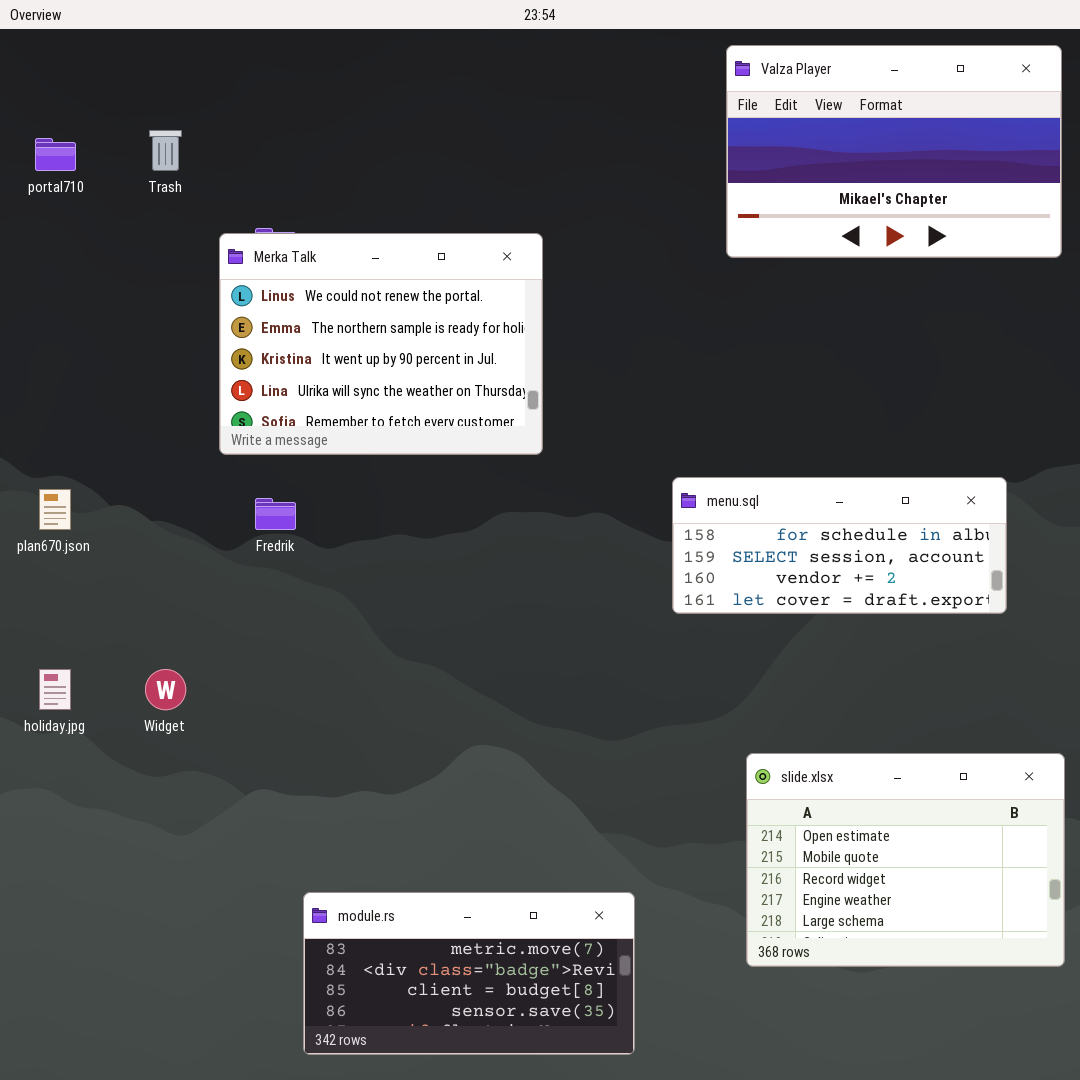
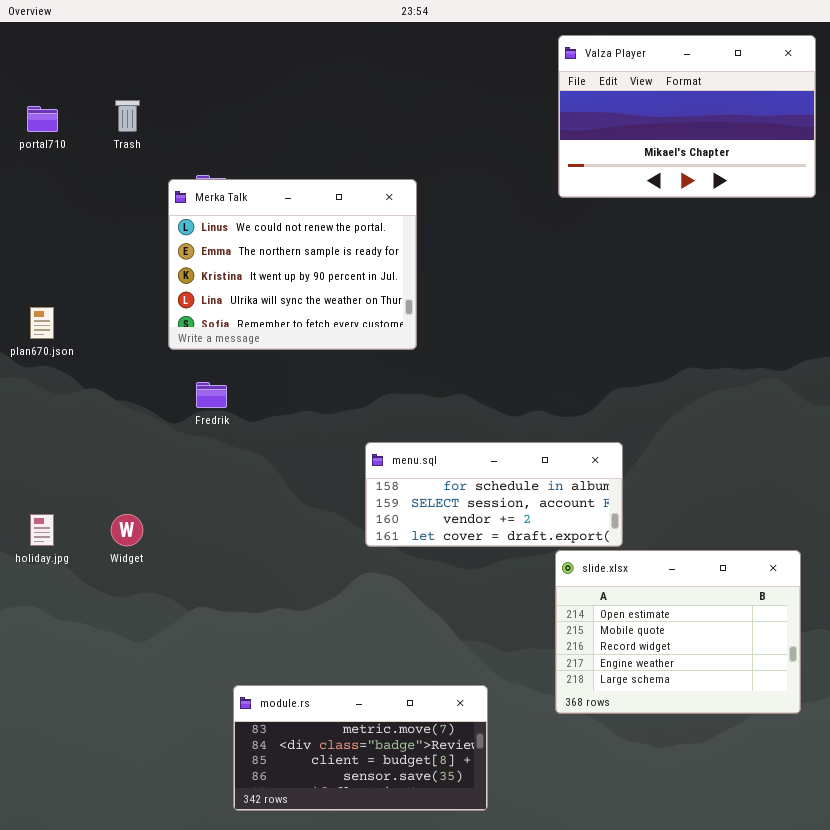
menu.sql: [672,477,1007,614] -> [365,442,623,547], moved
plan670.json: [39,489,71,530] -> [30,307,54,339], moved
slide.xlsx: [746,753,1065,967] -> [555,550,801,714], moved

